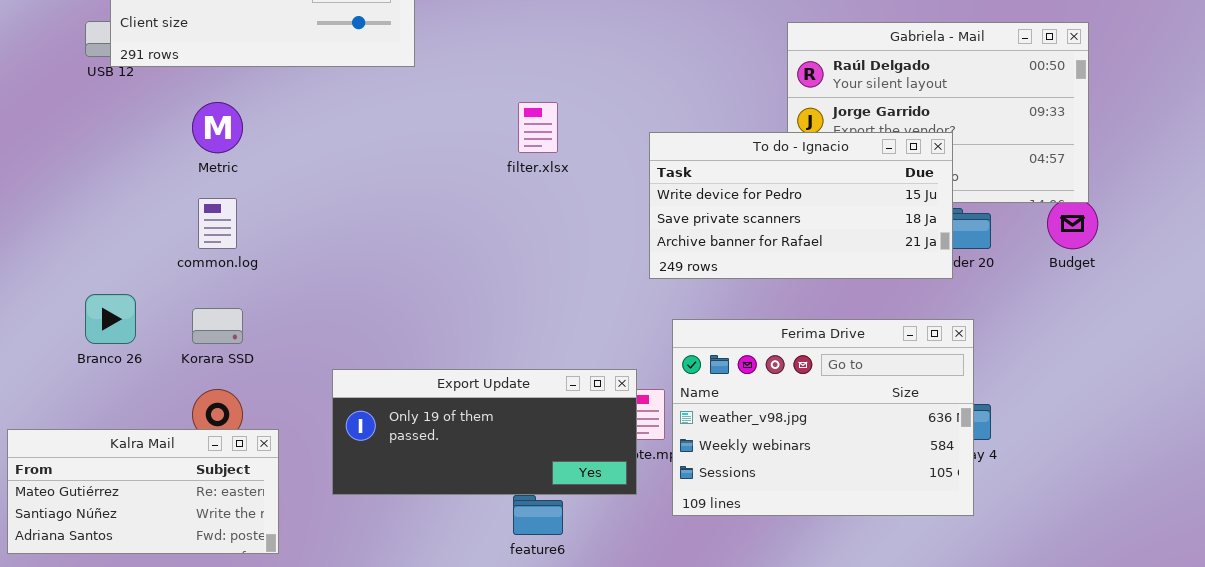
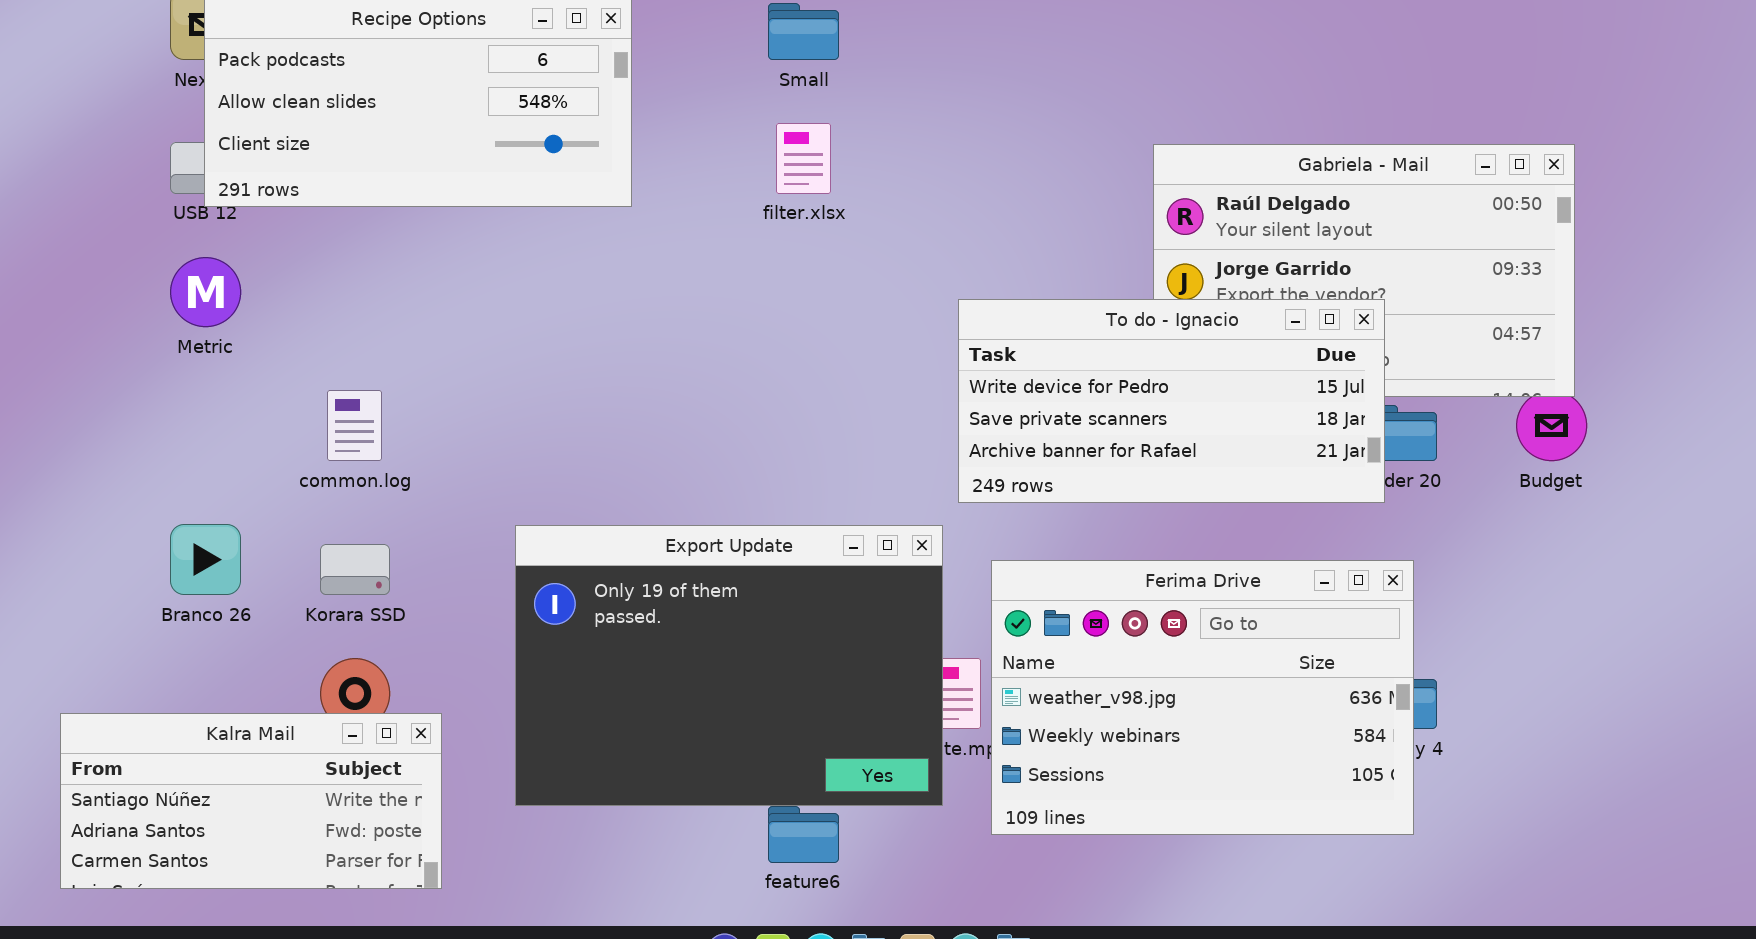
Metric: [192,102,243,153] -> [170,257,241,327], moved
filter.xlsx: [518,102,558,153] -> [776,123,831,194], moved
Export Update: [332,369,637,495] -> [515,525,943,806], resized
Kalra Mail: [7,429,279,554] -> [60,713,442,889], scrolled down 1 row

